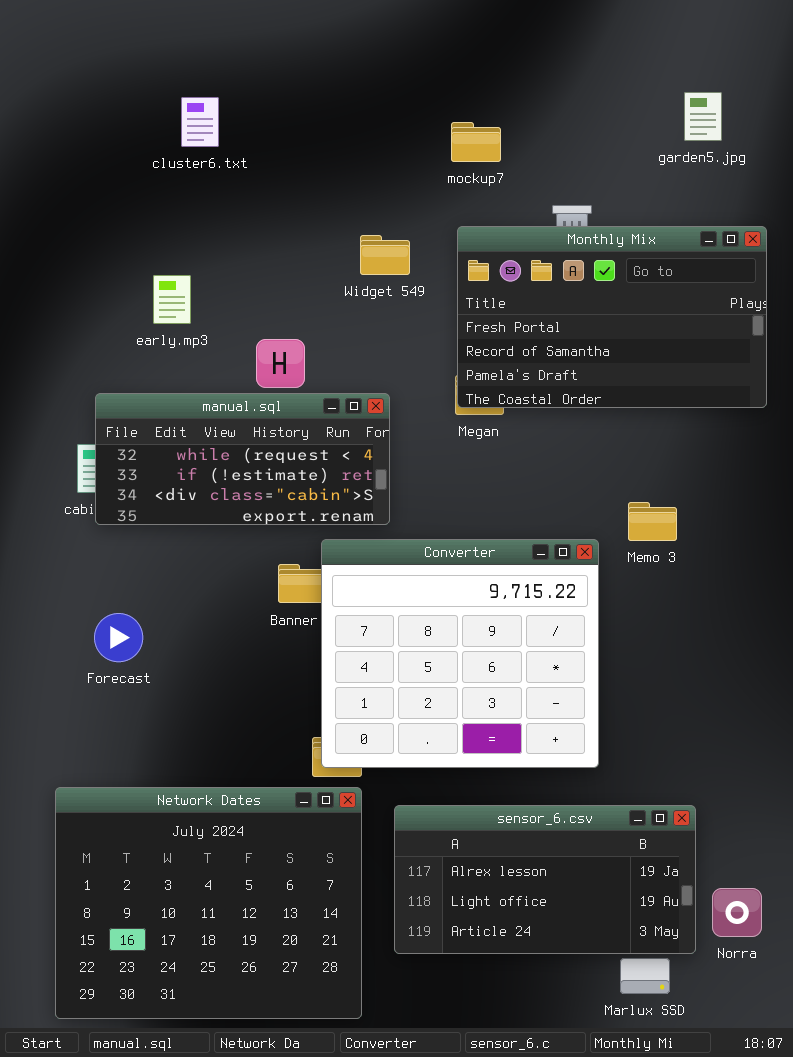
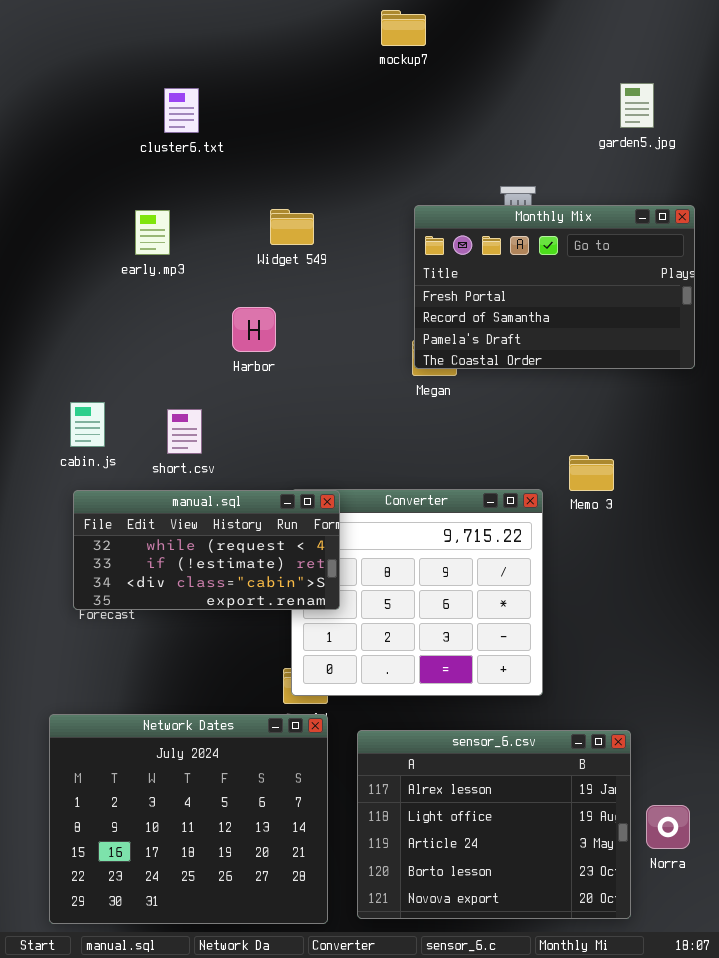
mockup7: [451,122,501,162] -> [381,10,426,46], moved
Widget 549: [360,235,410,275] -> [270,209,314,245], moved
early.mp3: [153,275,191,324] -> [135,210,170,255], moved
manual.sql: [95,393,390,525] -> [73,490,340,610], moved
sensor_6.csv: [394,805,696,954] -> [357,730,631,919], resized

